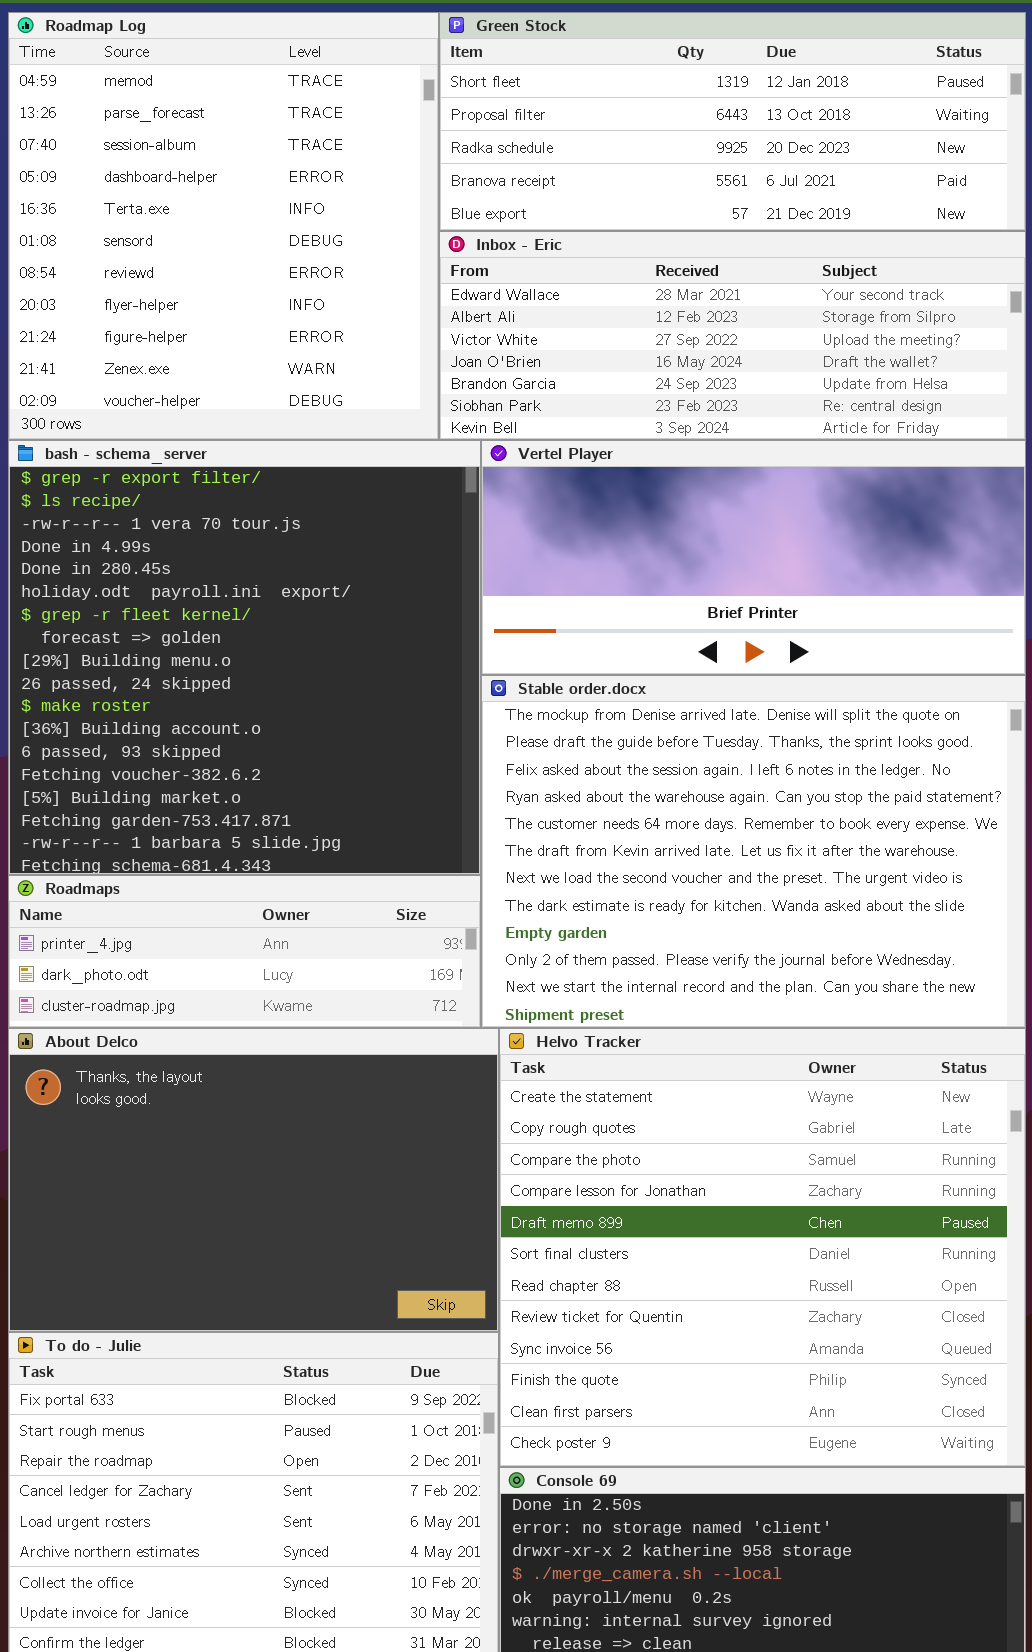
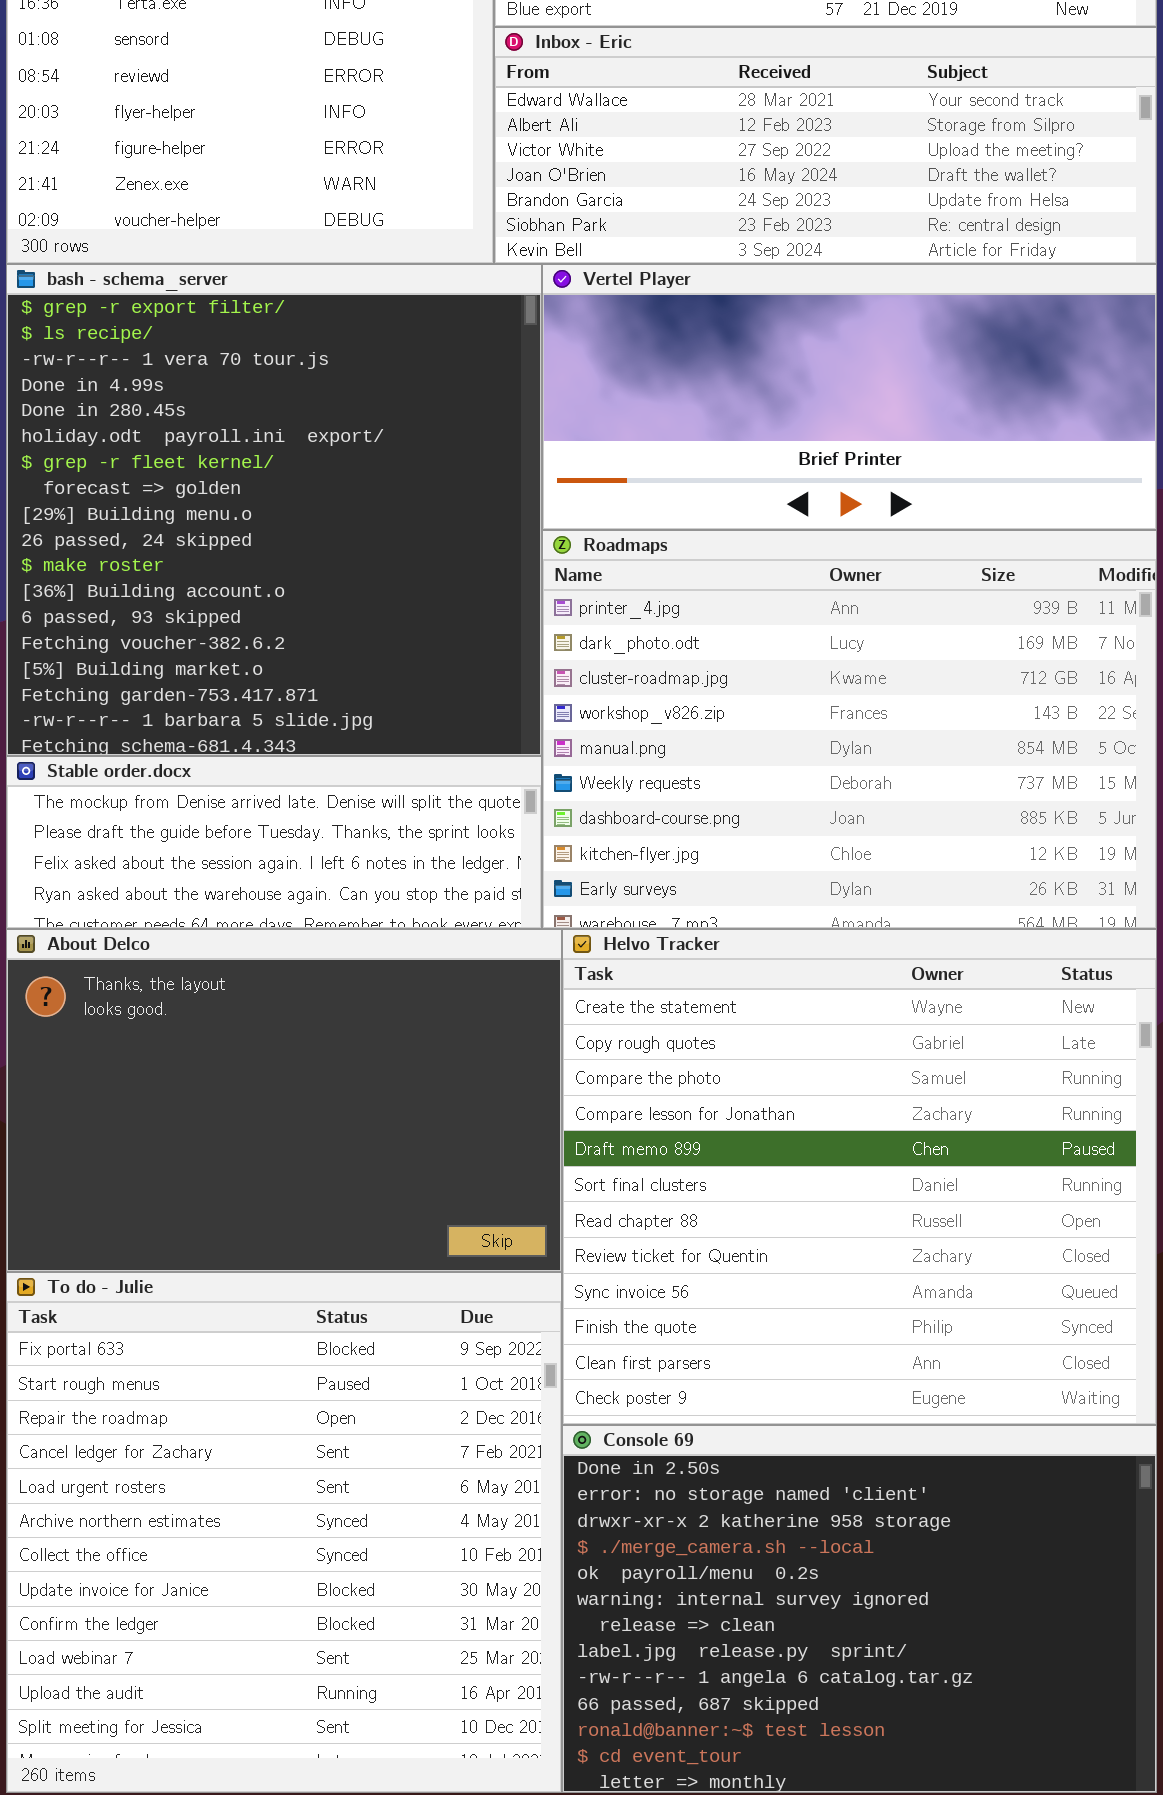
Stable order.docx: [481,675,1026,1028] -> [6,756,542,929], moved, resized
Roadmaps: [8,875,481,1028] -> [542,530,1157,929], moved, resized

